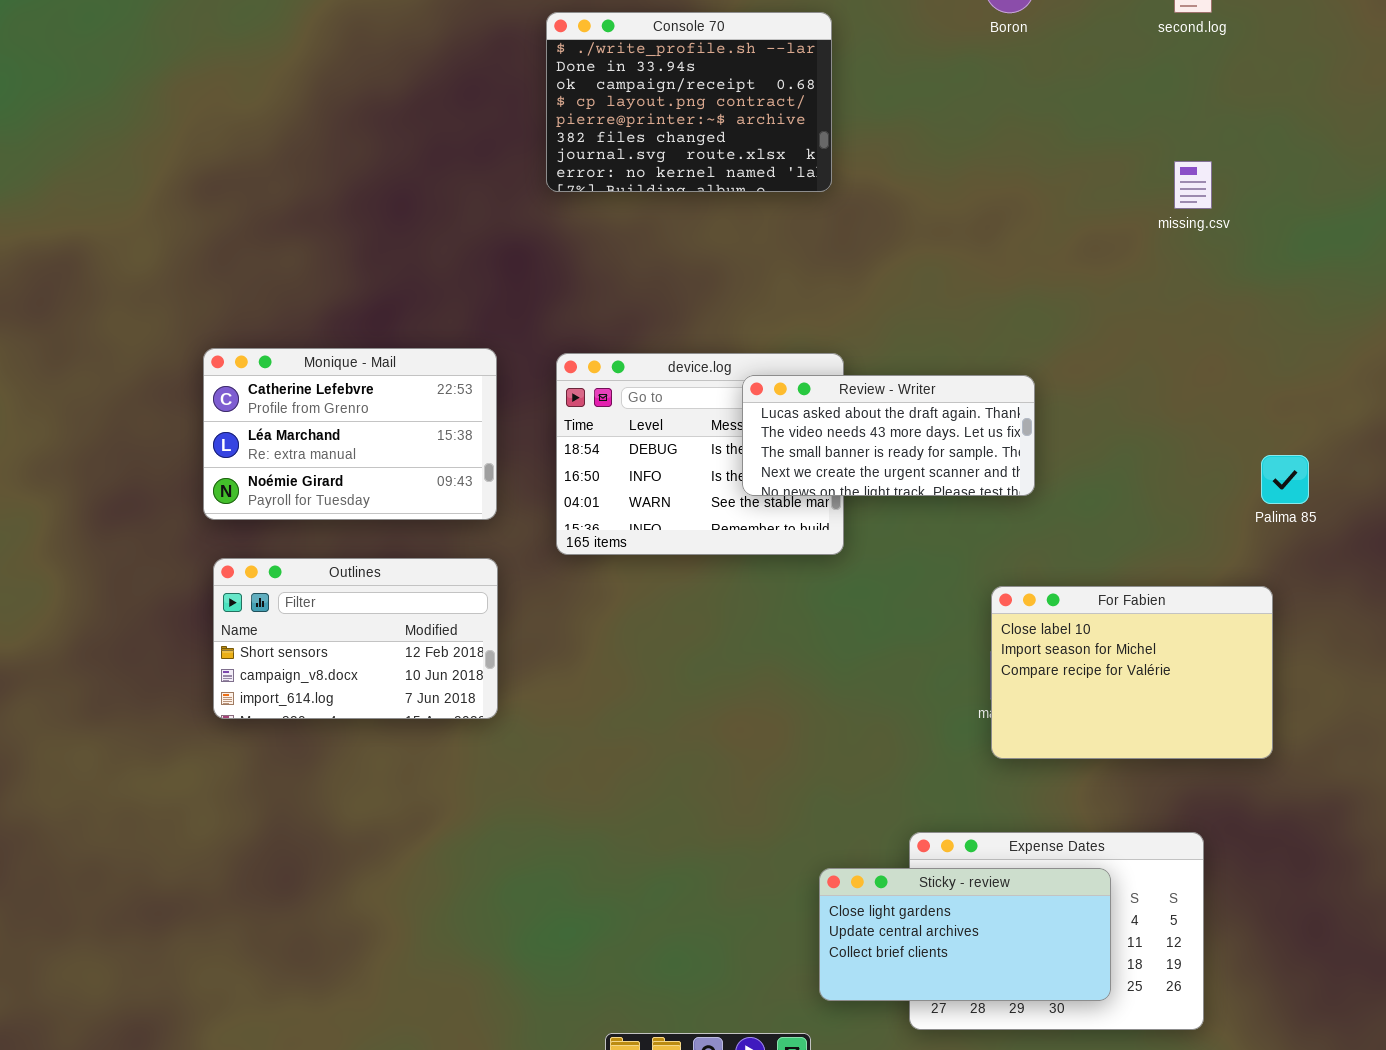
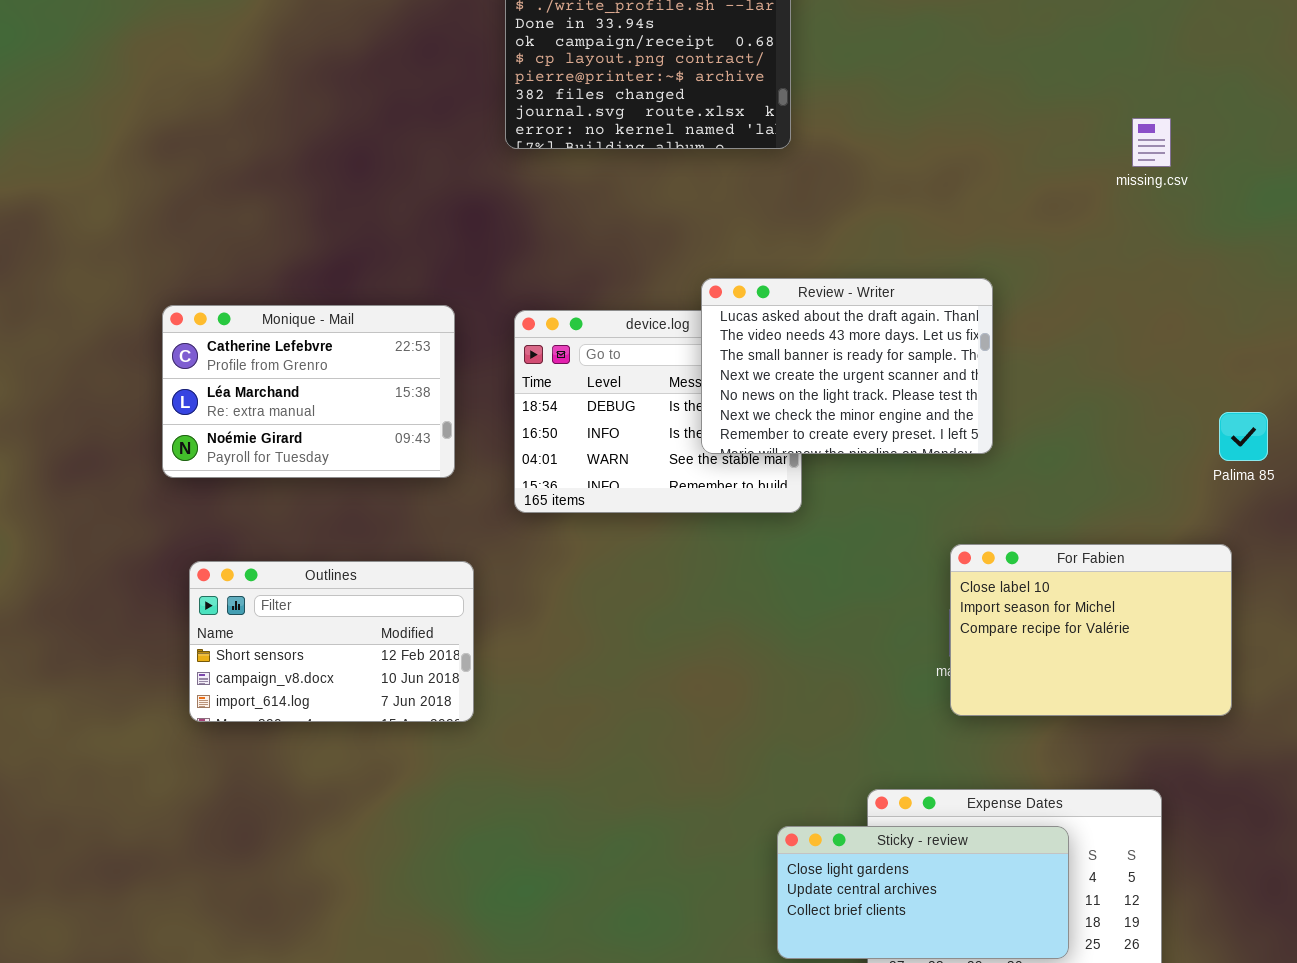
Review - Writer: [742,375,1035,496] -> [701,278,993,454], resized
Outlines: [213,558,498,719] -> [189,561,474,722], moved

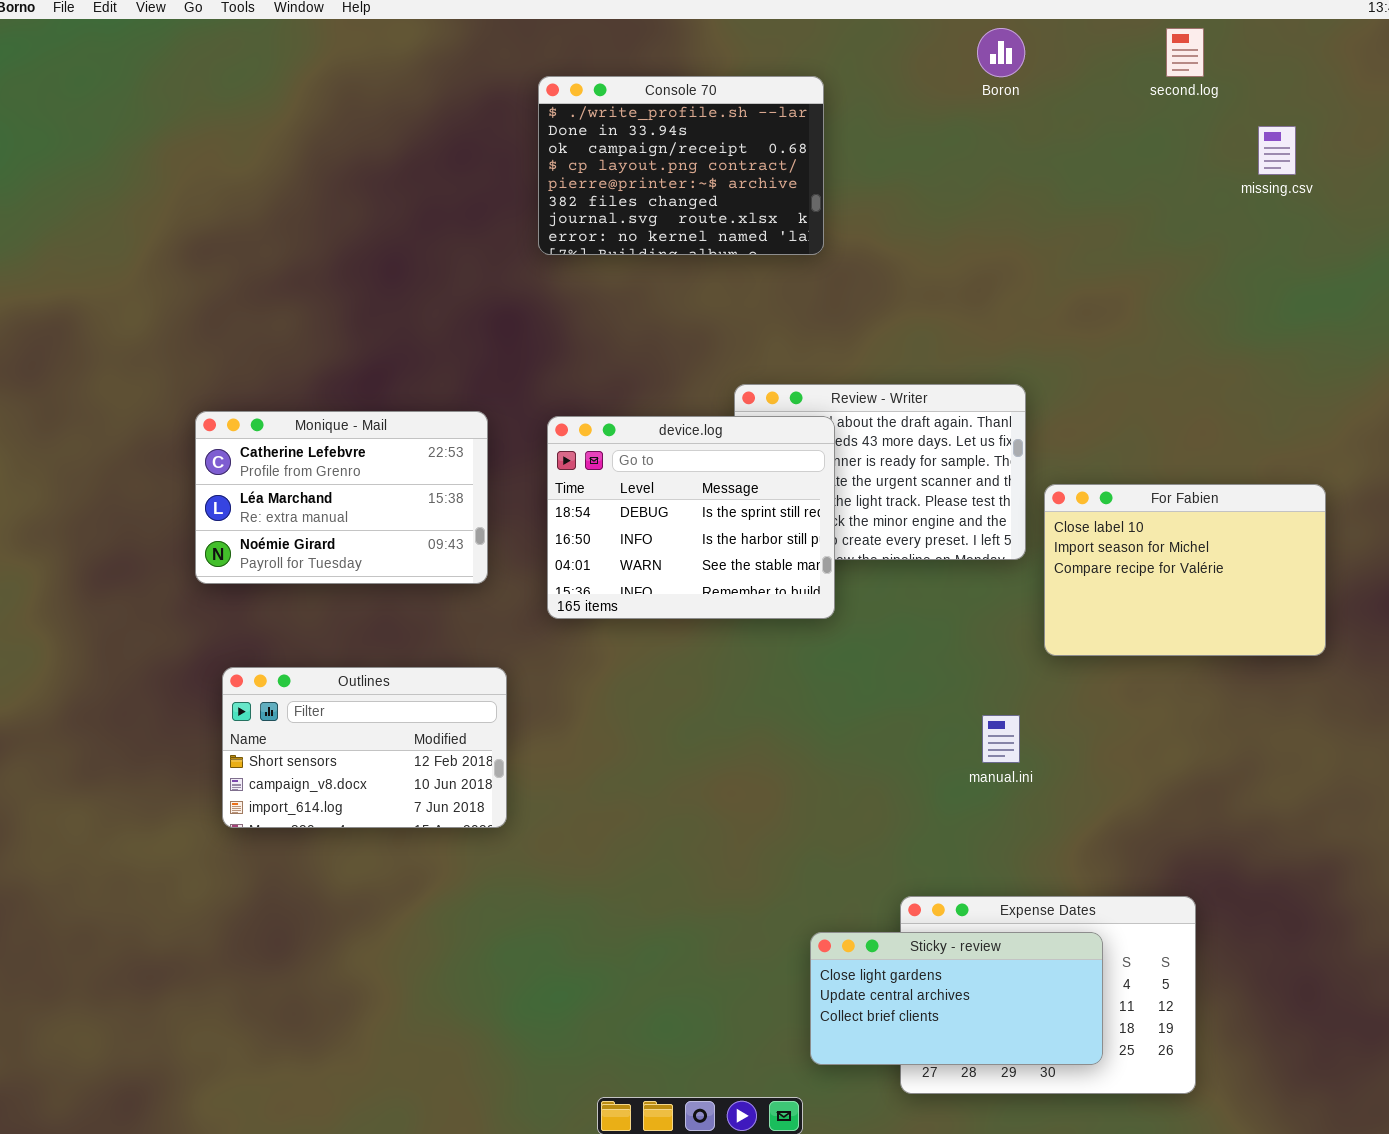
missing.csv: [1132,118,1171,167] -> [1258,126,1296,175], moved
device.log: [514,310,802,513] -> [547,416,835,619], raised
For Fabien: [950,544,1232,716] -> [1044,484,1326,656], moved

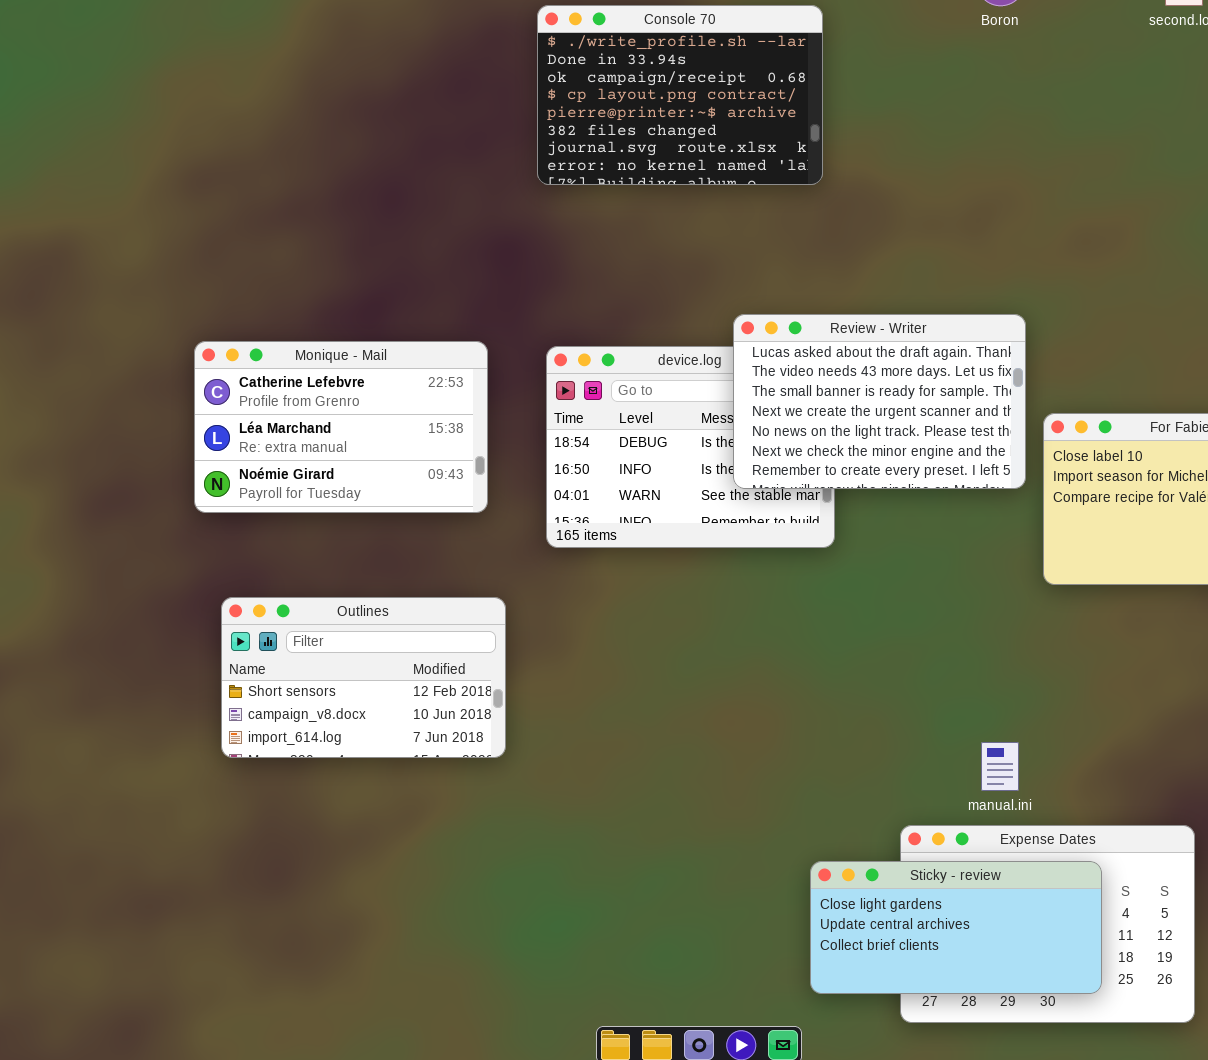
Review - Writer: [734,384,1026,560] -> [733,314,1026,489], raised
manual.ini: [982,715,1020,763] -> [981,742,1019,791], moved

